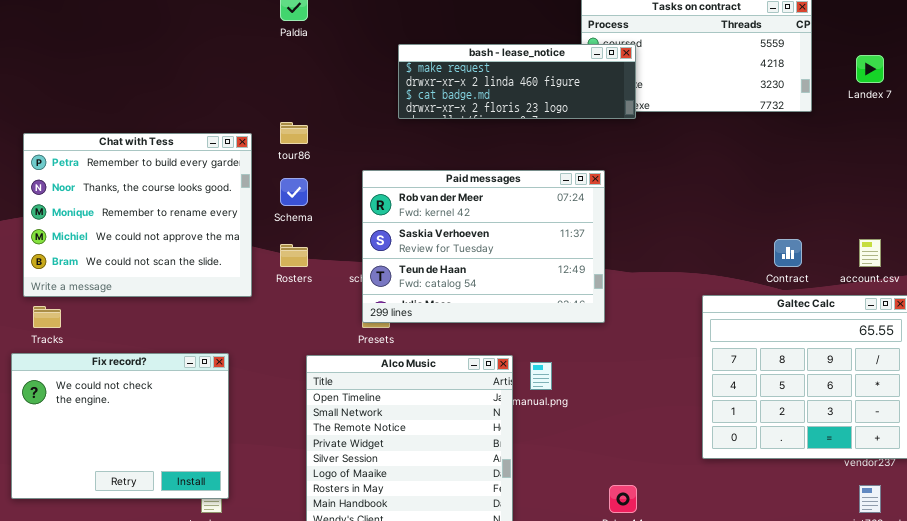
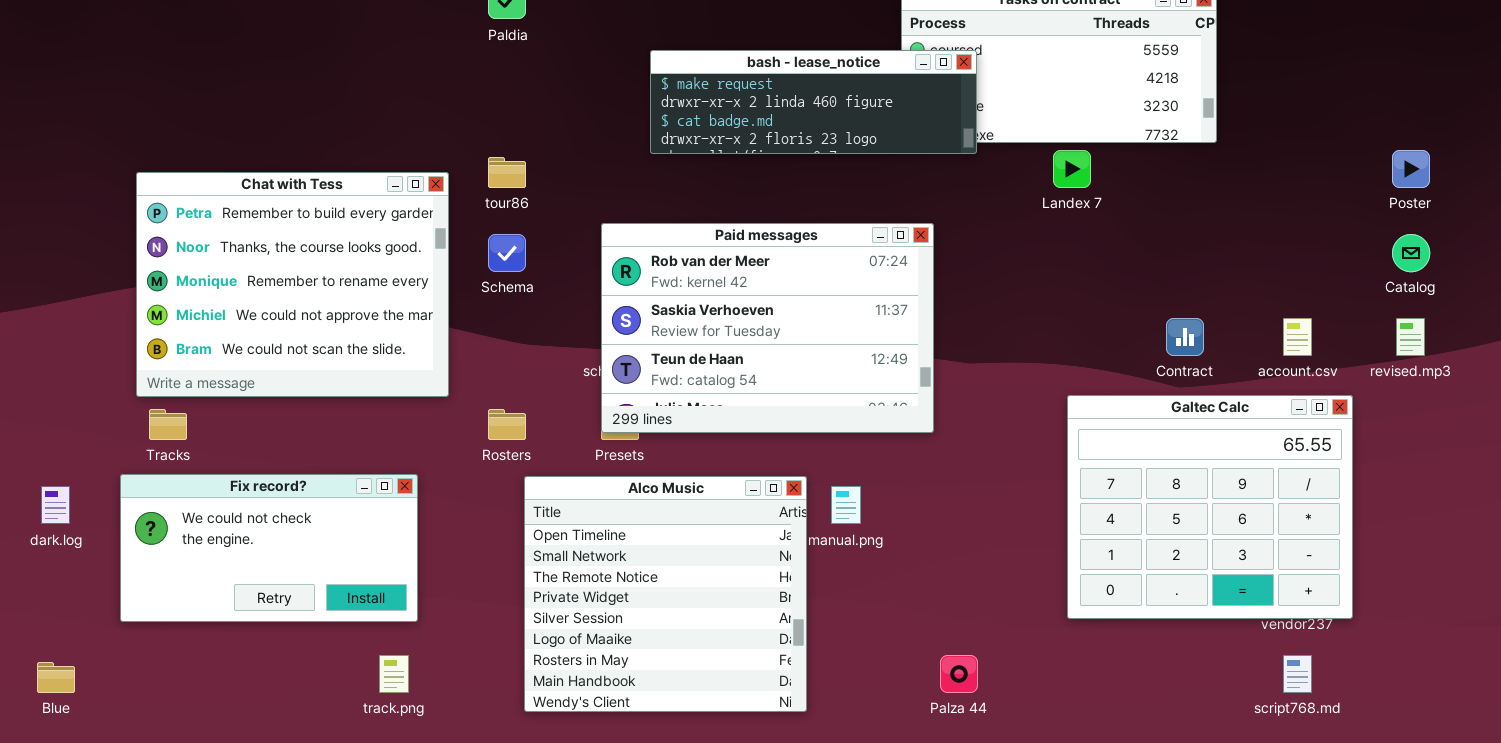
Landex 7: [856,55,884,83] -> [1053,150,1091,188], moved
Rosters: [280,244,308,267] -> [488,409,526,440], moved
Fix record?: [11,353,229,499] -> [120,474,418,622], resized

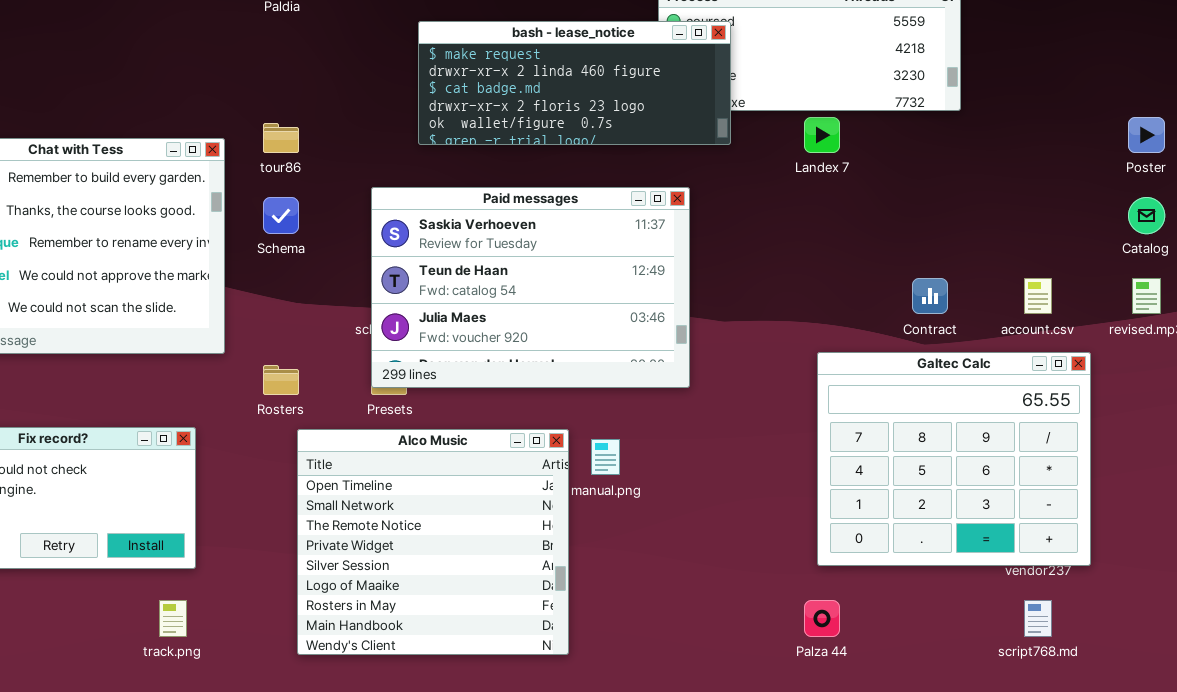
bash - lease_notice: [650,50,977,154] -> [418,21,731,145], resized
Paid messages: [601,223,934,433] -> [371,187,690,388], scrolled down 1 row
Palza 44: [940,655,978,693] -> [804,600,840,637], moved

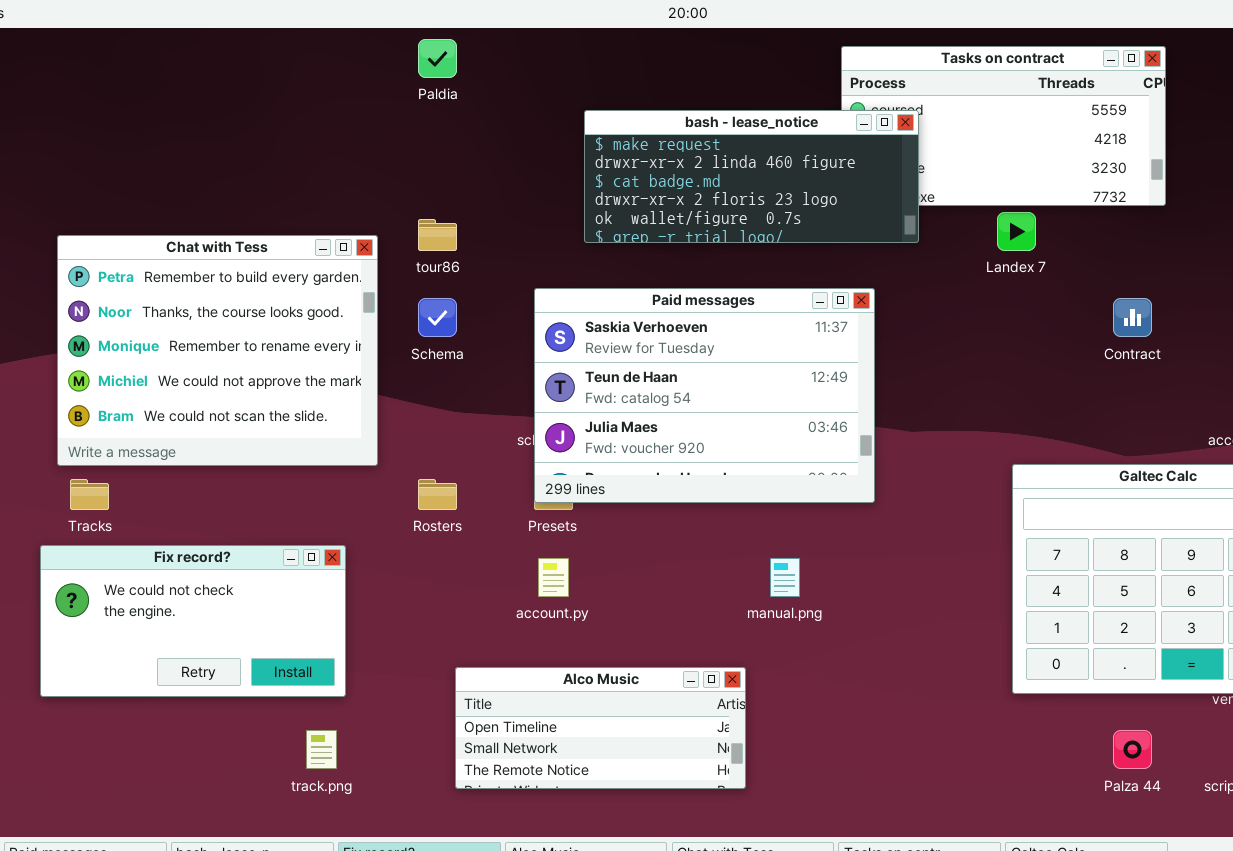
Contract: [912,278,948,314] -> [1113,298,1152,337], moved
Alco Music: [297,429,569,655] -> [455,667,746,789], resized
Palza 44: [804,600,840,637] -> [1113,730,1152,769], moved

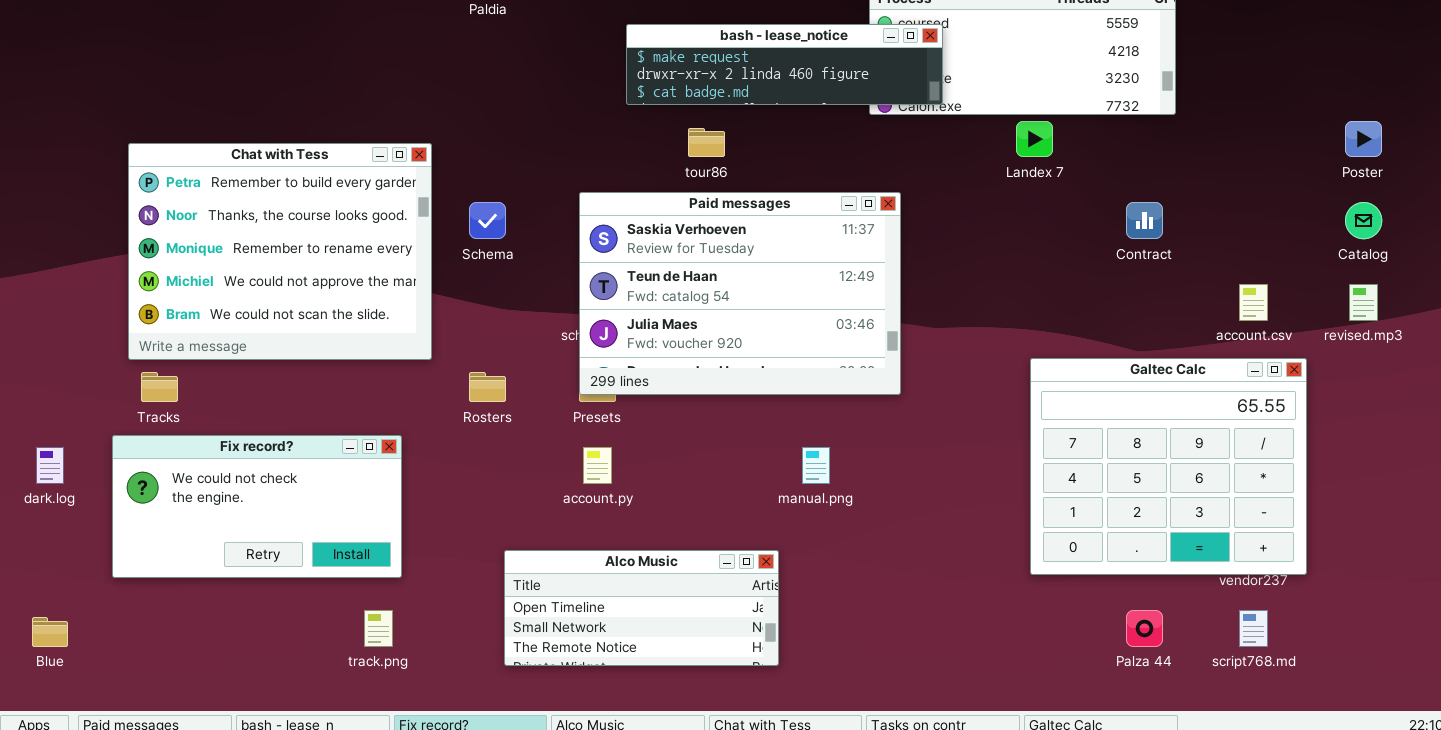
bash - lease_notice: [584,110,919,243] -> [626,24,943,105], resized
tour86: [418,219,457,251] -> [688,128,725,157], moved

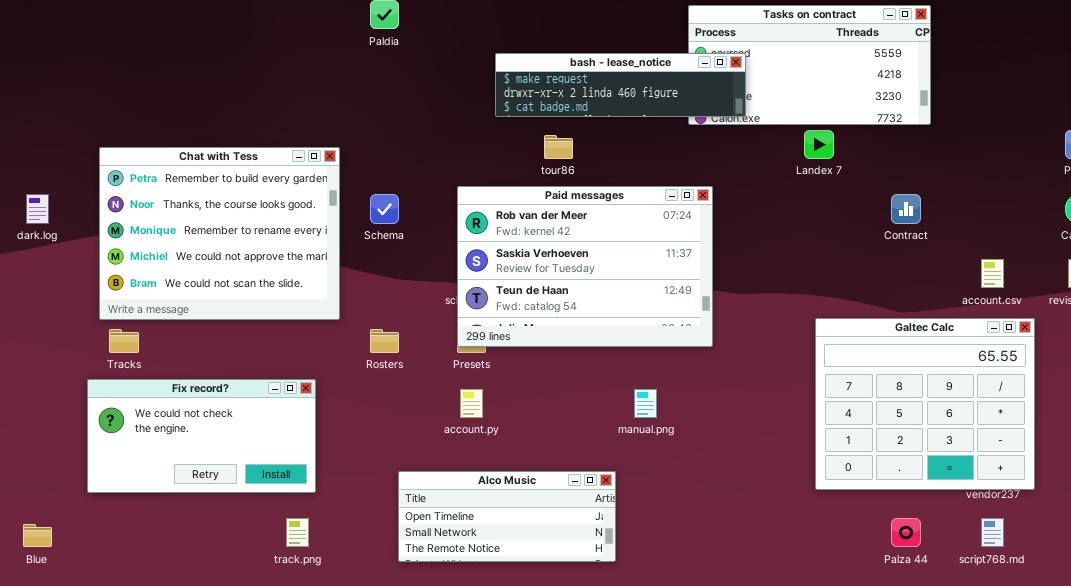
Paid messages: [579,192,901,395] -> [457,186,713,347], scrolled up 1 row
dark.log: [36,447,64,484] -> [26,194,49,224], moved

